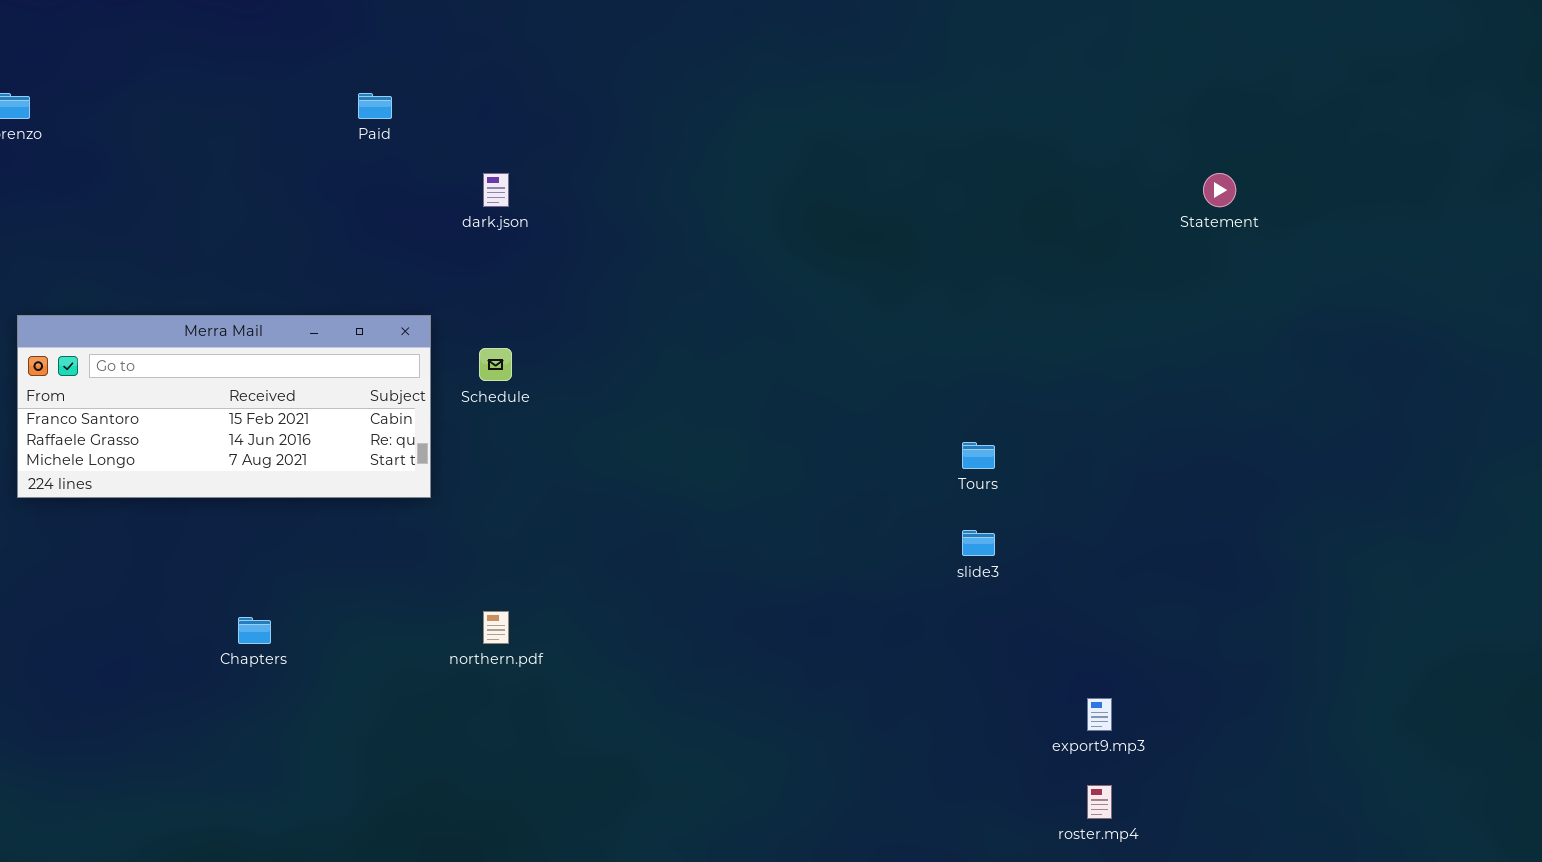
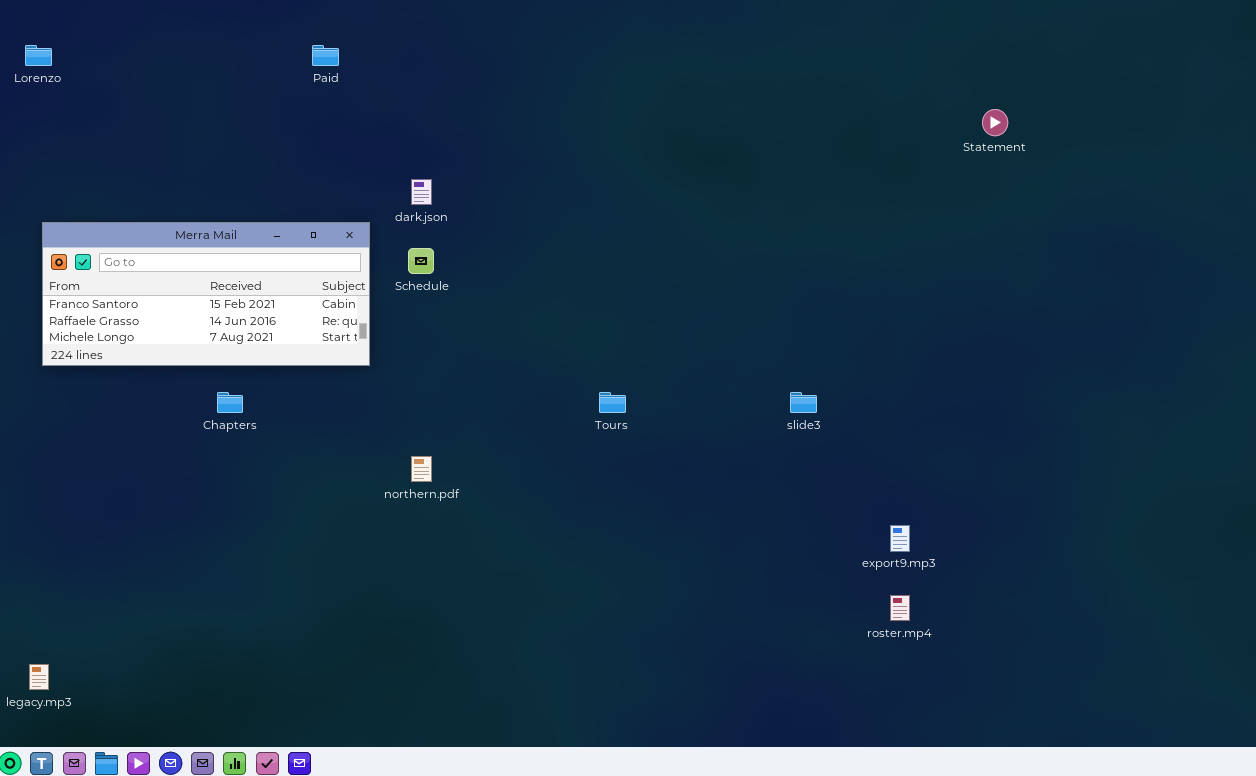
dark.json: [483,173,509,207] -> [411,179,432,205], moved
Tours: [962,442,995,469] -> [599,392,626,413], moved
Chapters: [238,617,271,644] -> [217,392,243,413], moved

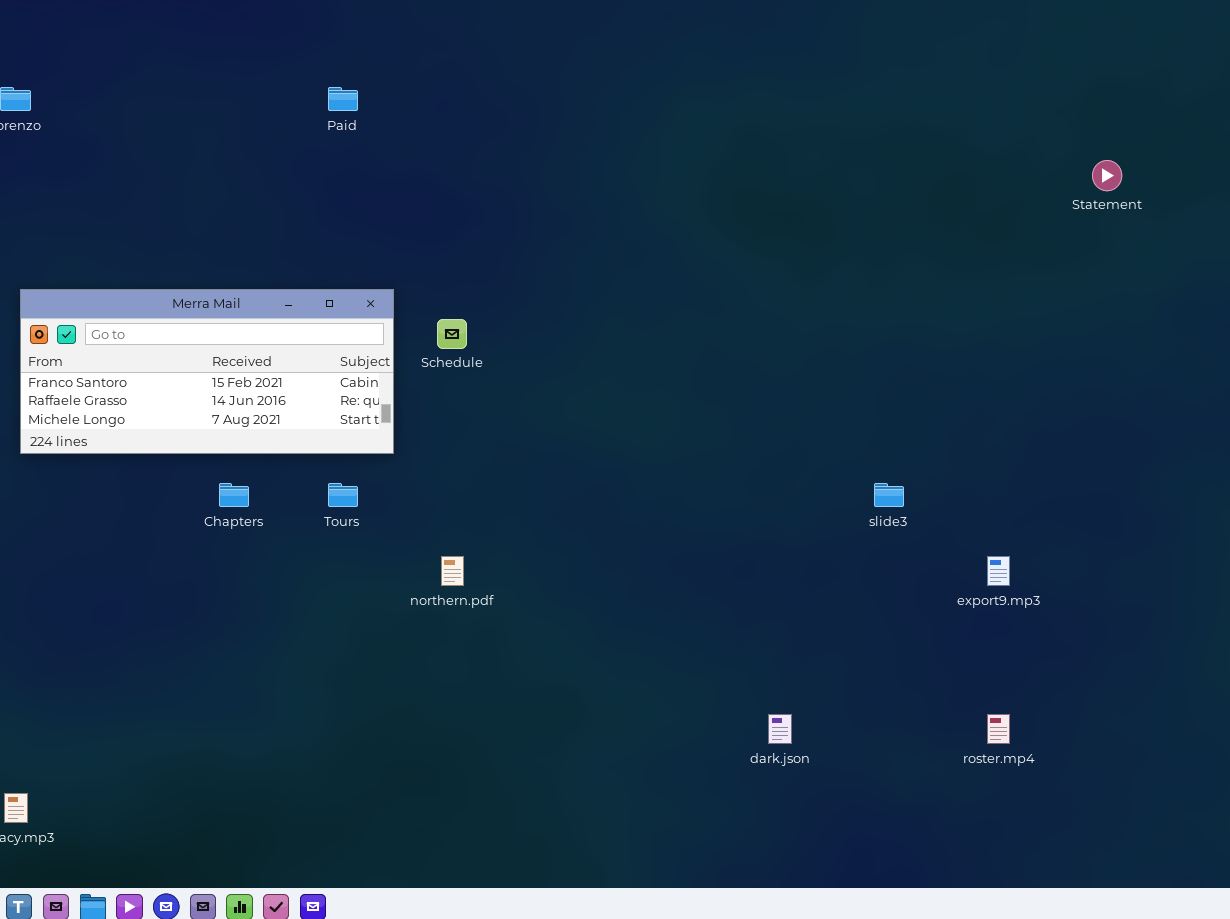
dark.json: [411,179,432,205] -> [768,714,792,744], moved
Tours: [599,392,626,413] -> [328,483,358,507], moved
export9.mp3: [890,525,910,552] -> [987,556,1010,586], moved

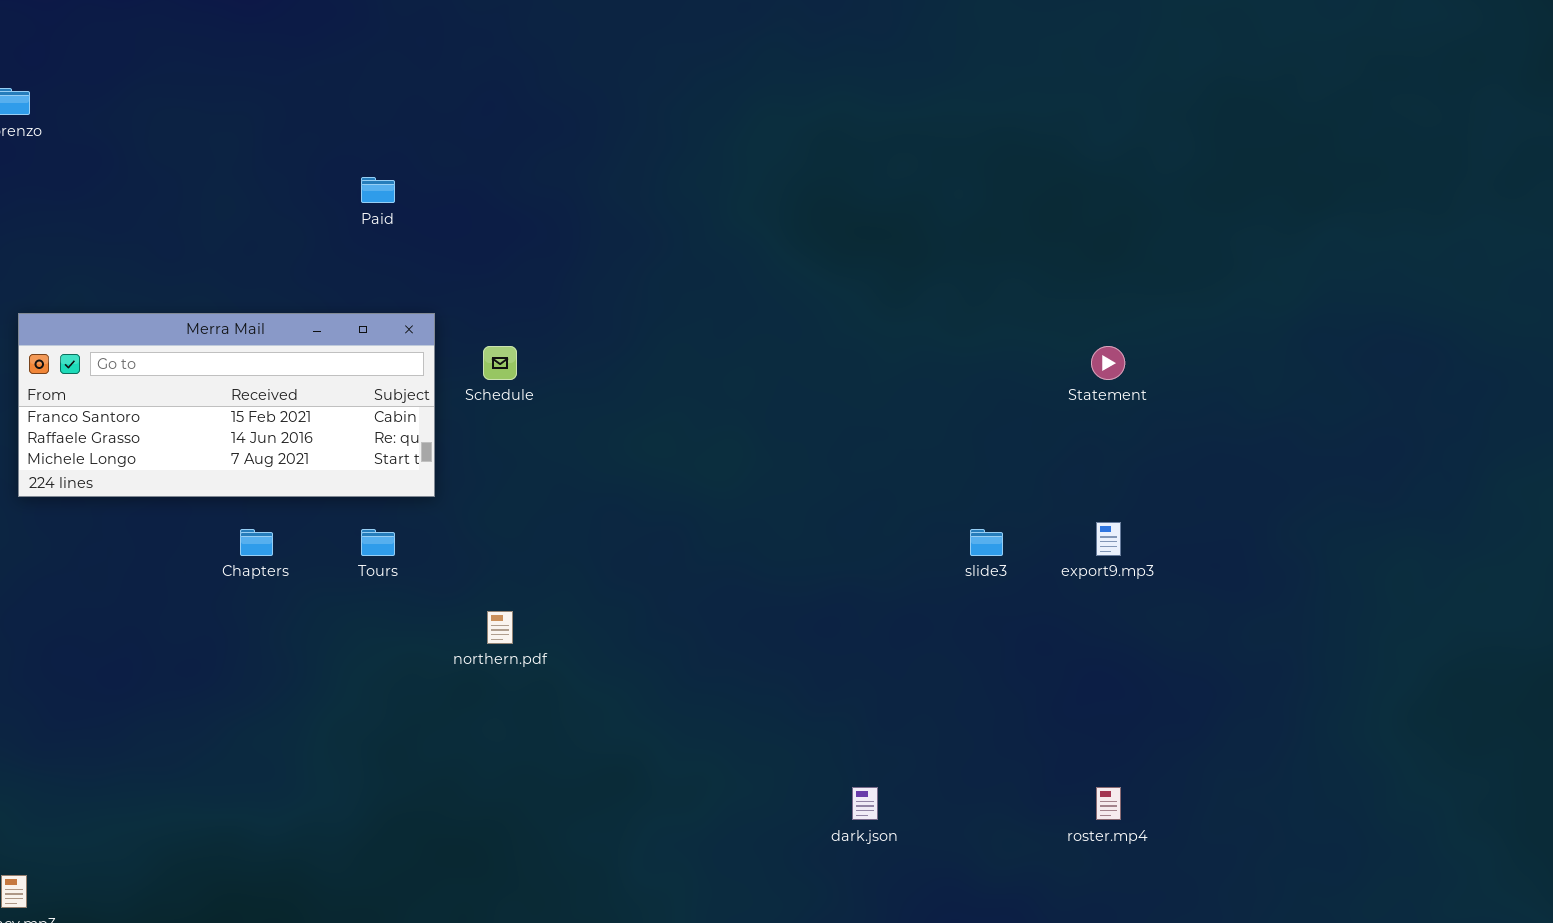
Paid: [328,87,358,111] -> [361,177,395,203], moved
Statement: [1092,160,1122,191] -> [1091,346,1125,380], moved
export9.mp3: [987,556,1010,586] -> [1096,522,1121,556], moved

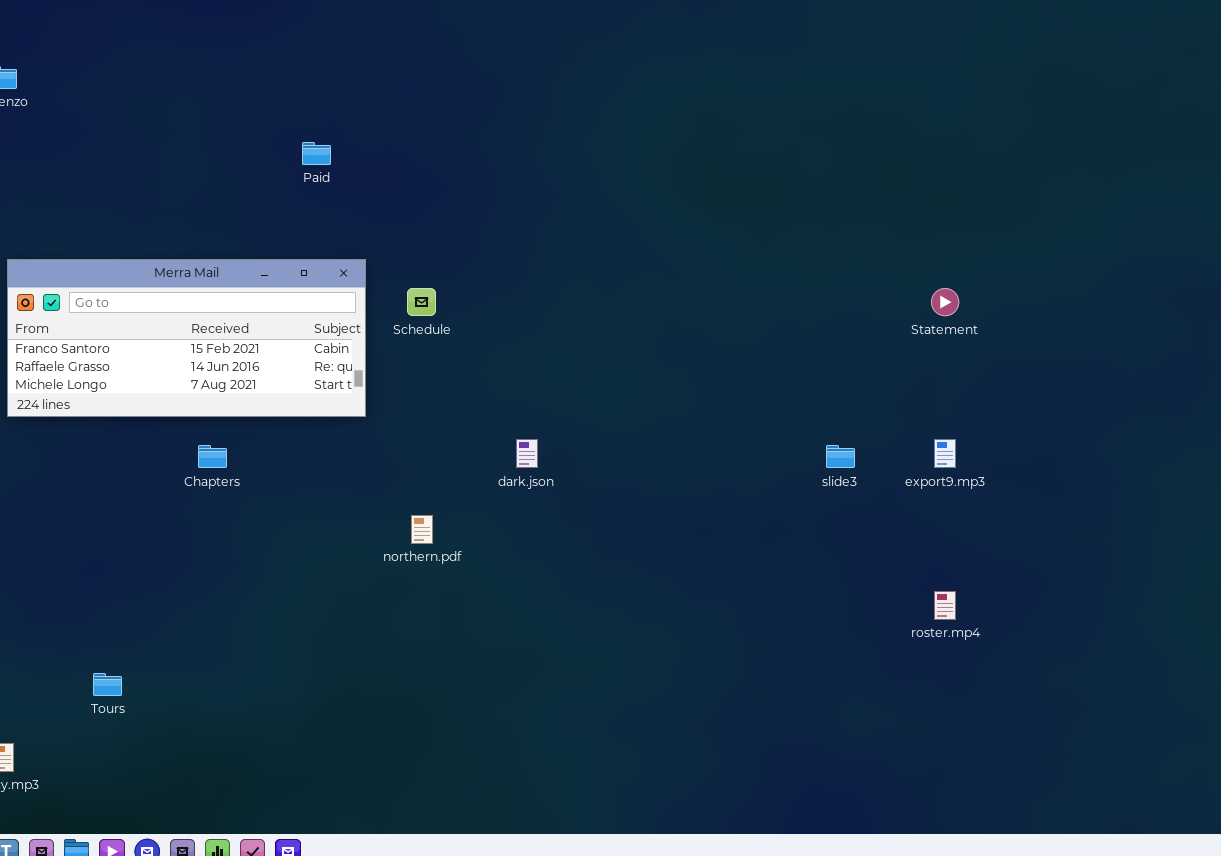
Tours: [361,529,395,556] -> [93,673,122,696], moved
dark.json: [852,787,878,820] -> [516,439,538,468], moved
roster.mp4: [1096,787,1121,820] -> [934,591,956,620], moved

